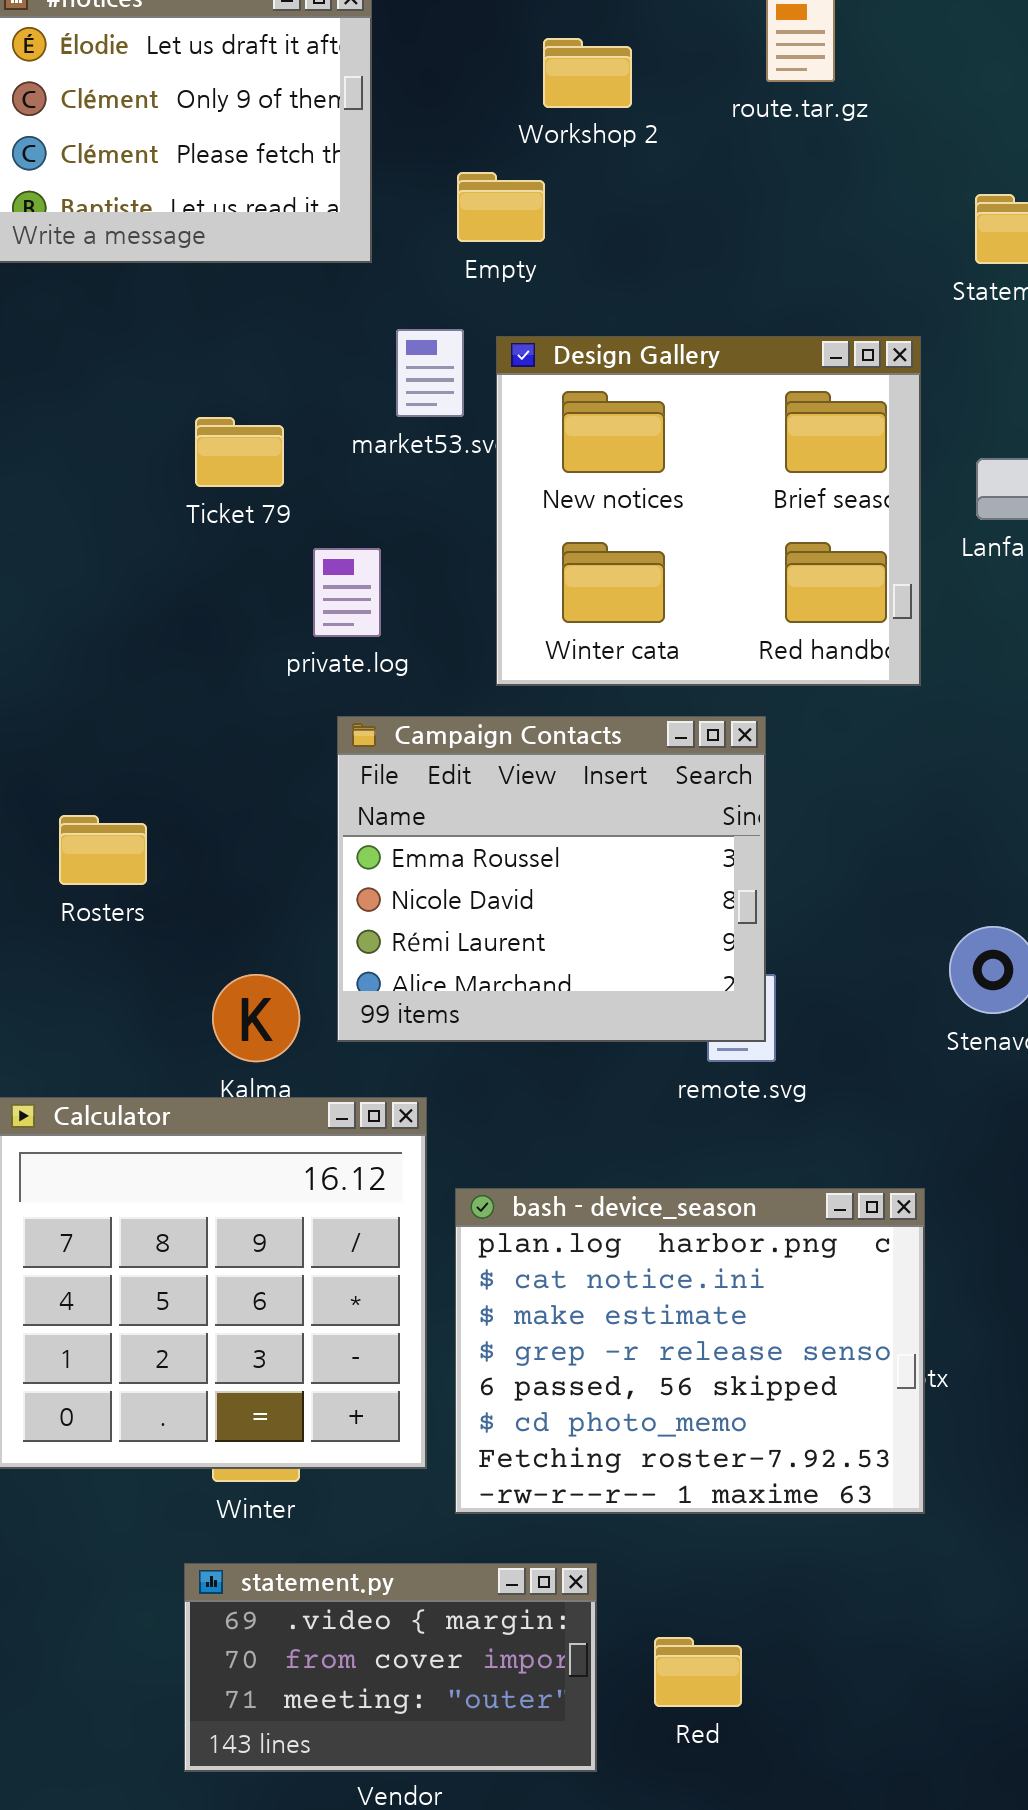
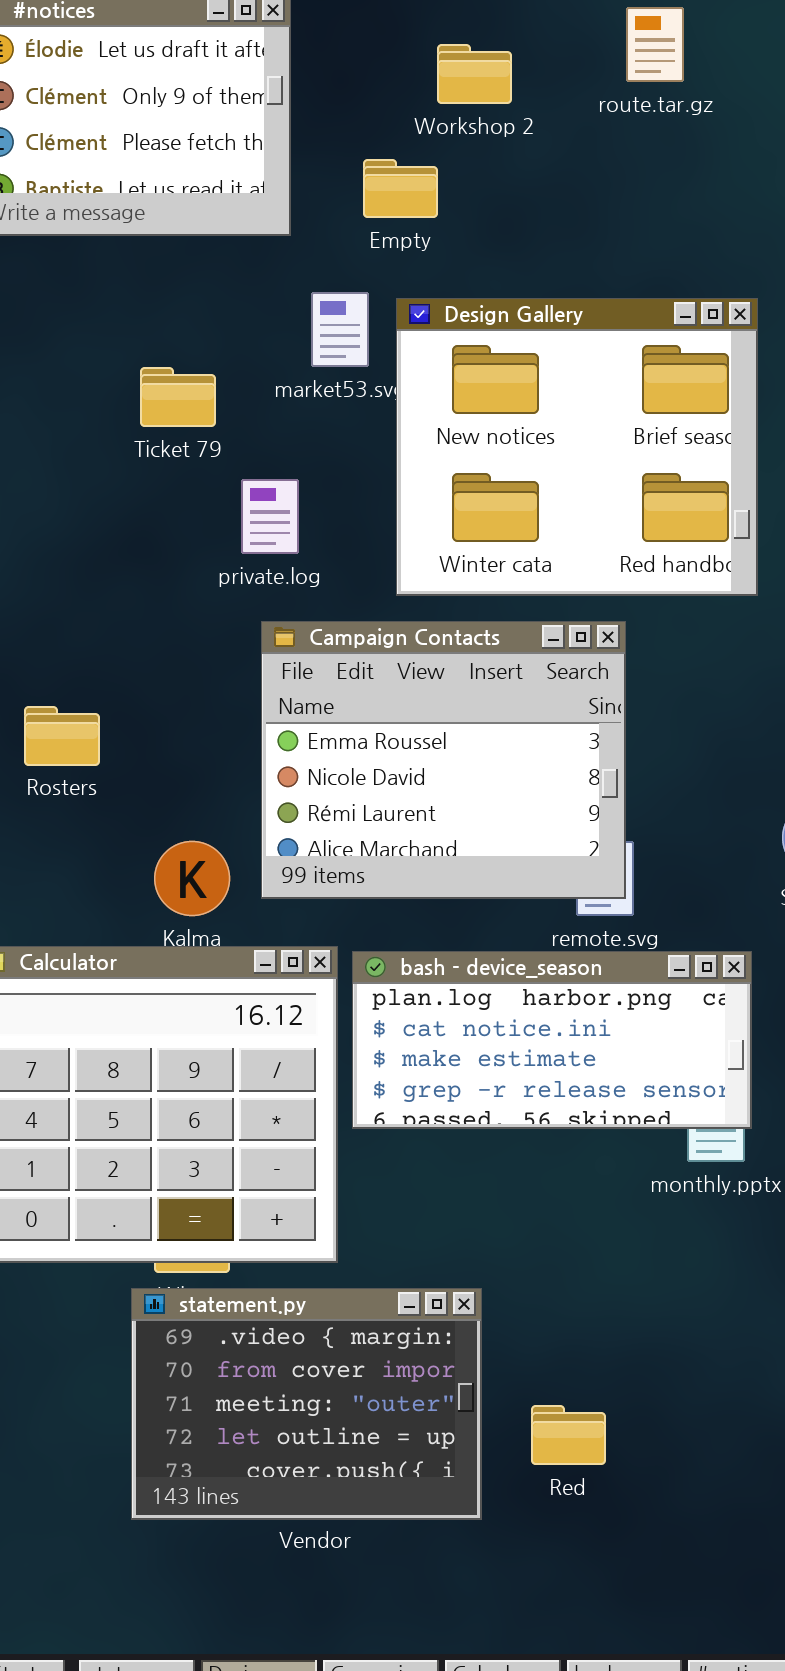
bash - device_season: [455,1188,925,1514] -> [352,951,752,1129], moved, resized
statement.py: [184,1563,597,1772] -> [131,1288,482,1520], resized

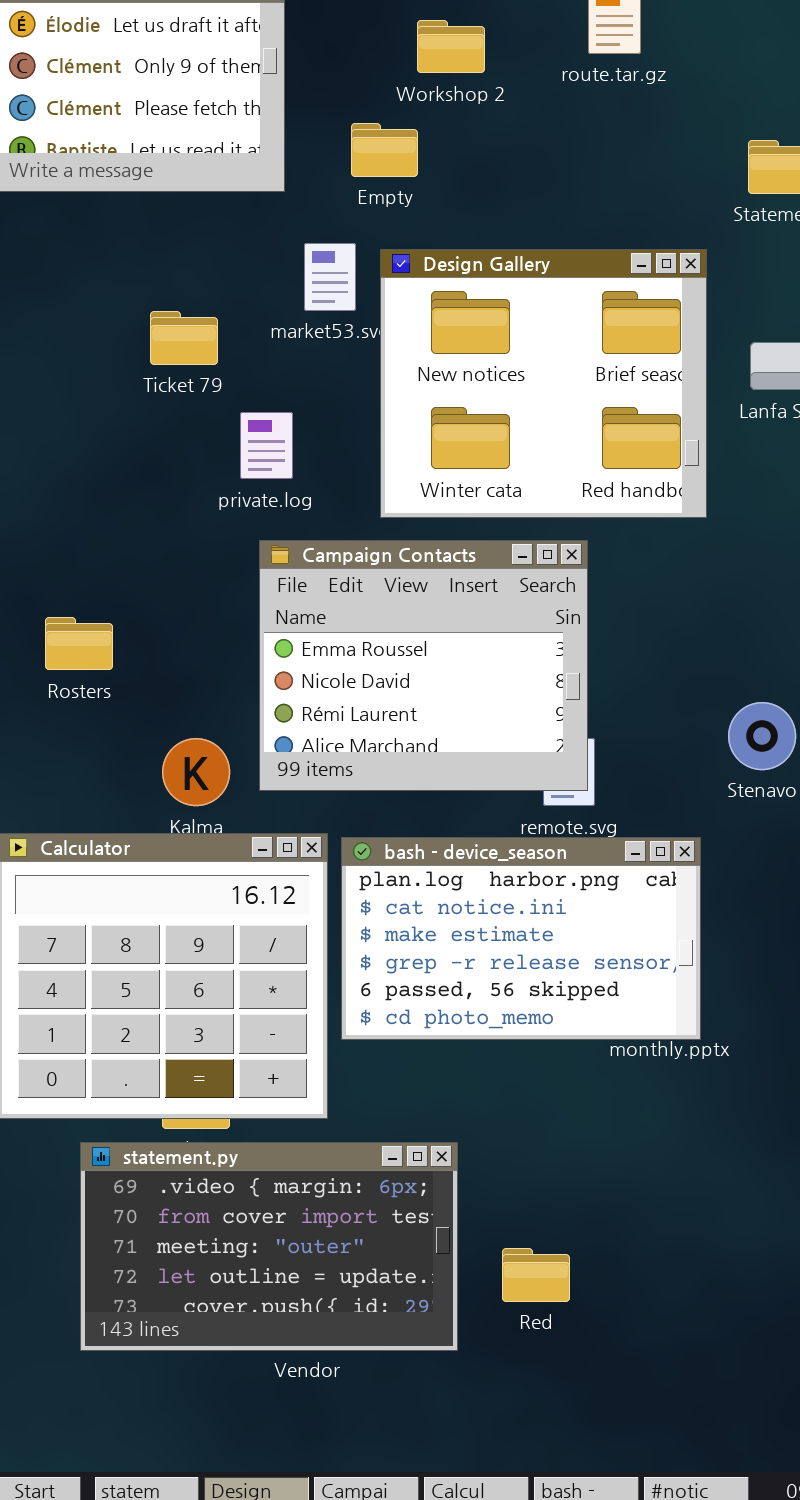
bash - device_season: [352,951,752,1129] -> [341,837,701,1040], resized
statement.py: [131,1288,482,1520] -> [80,1142,458,1351], resized

